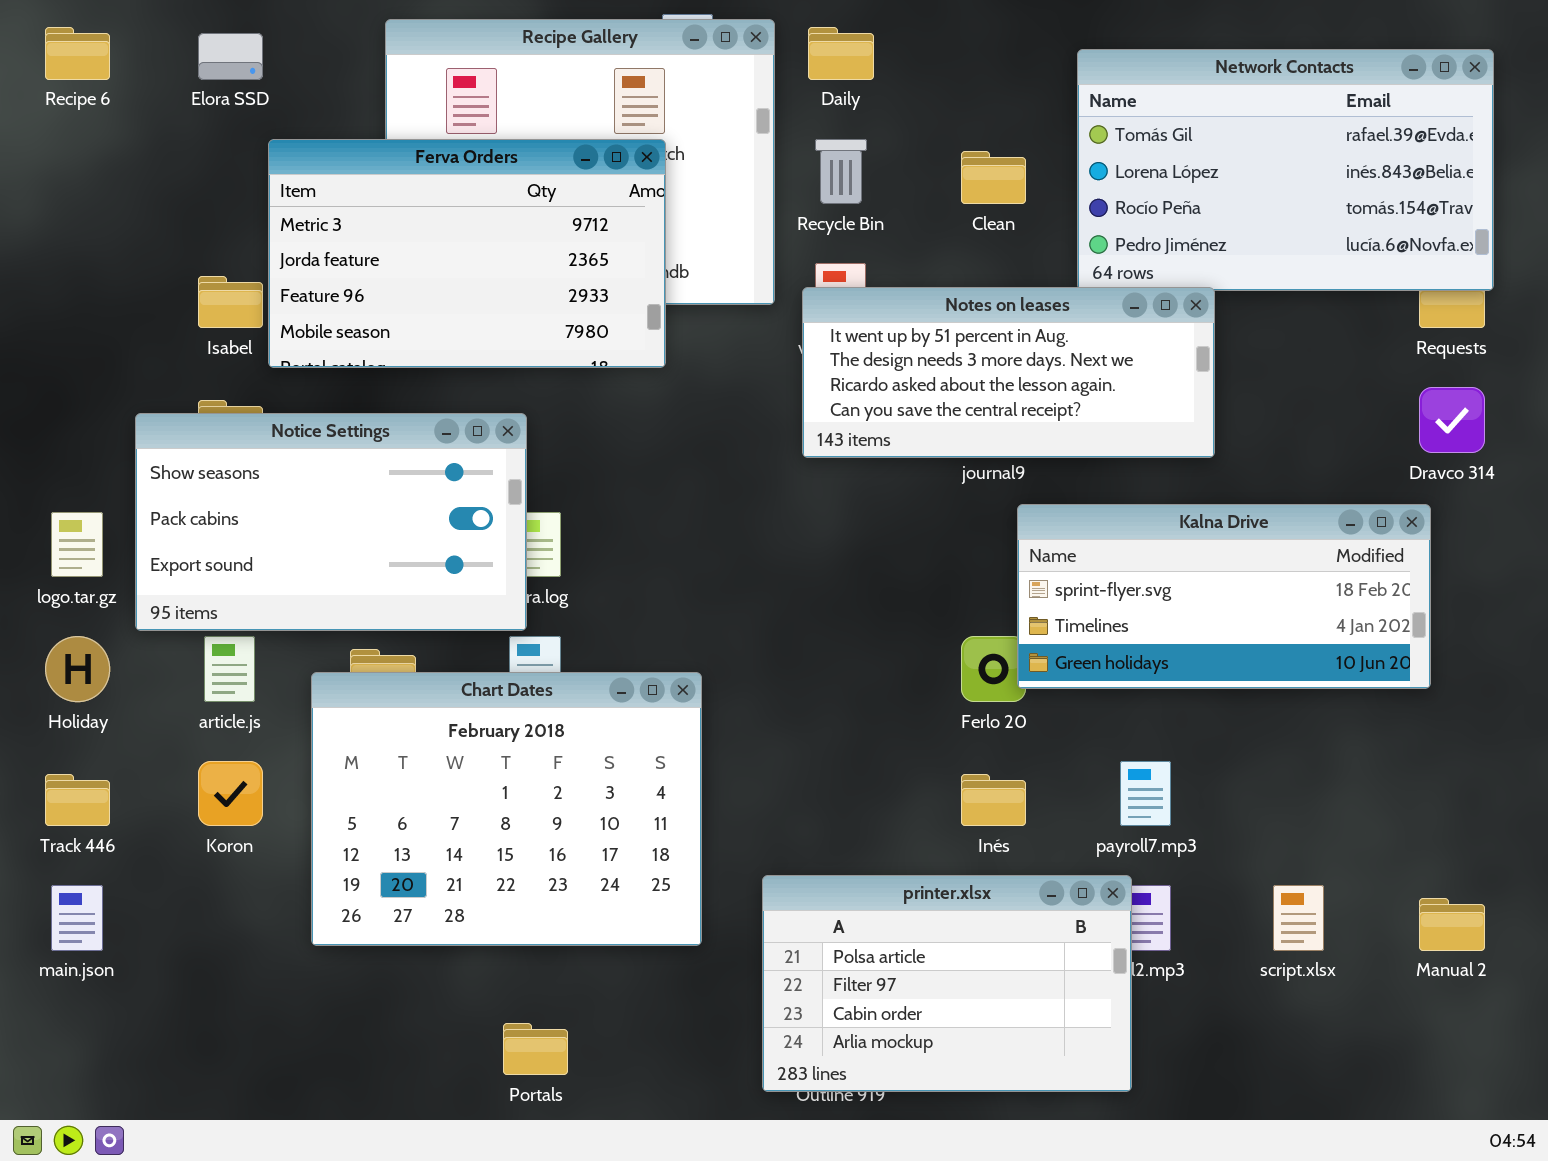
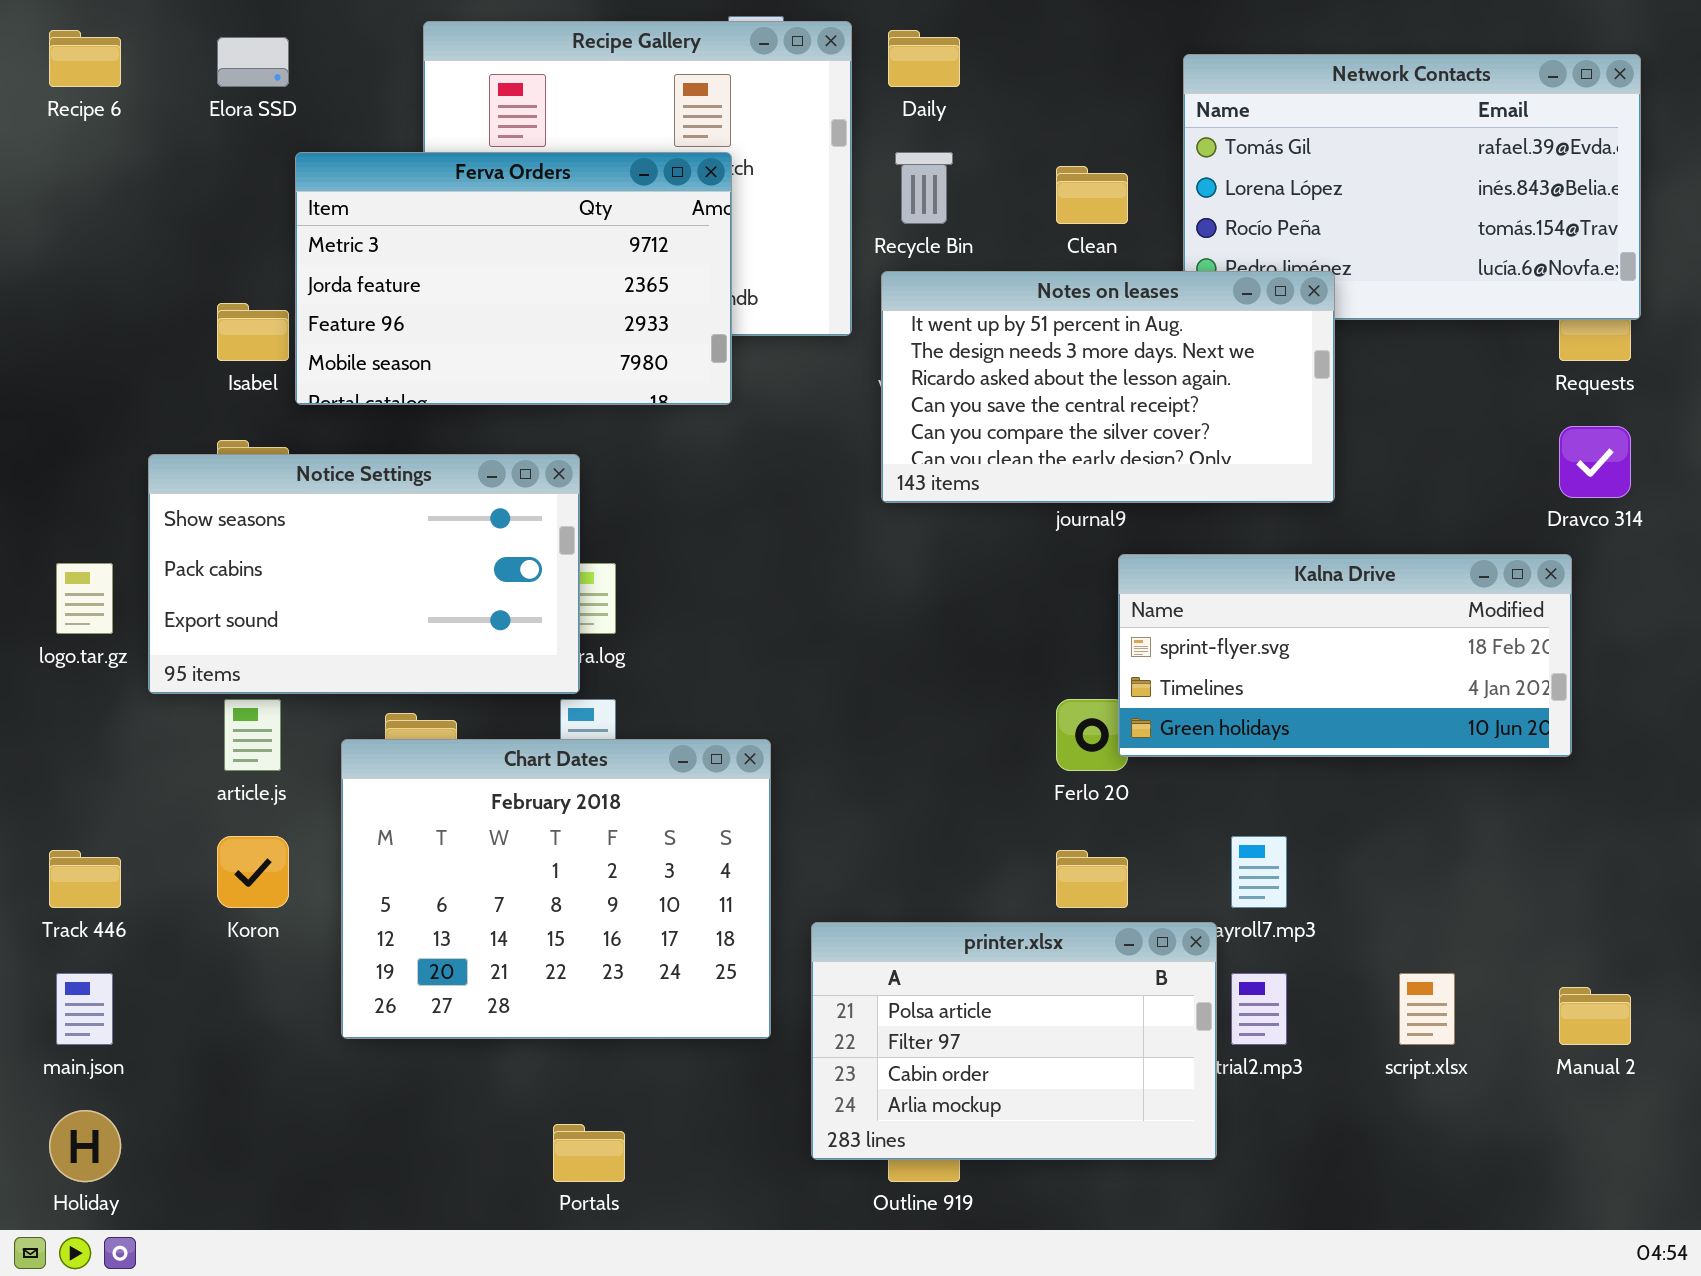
Notes on leases: [802,287,1215,458] -> [881,271,1335,503], resized
Holiday: [45,636,110,702] -> [49,1110,121,1182], moved
printer.xlsx: [762,875,1132,1092] -> [811,922,1217,1160], moved

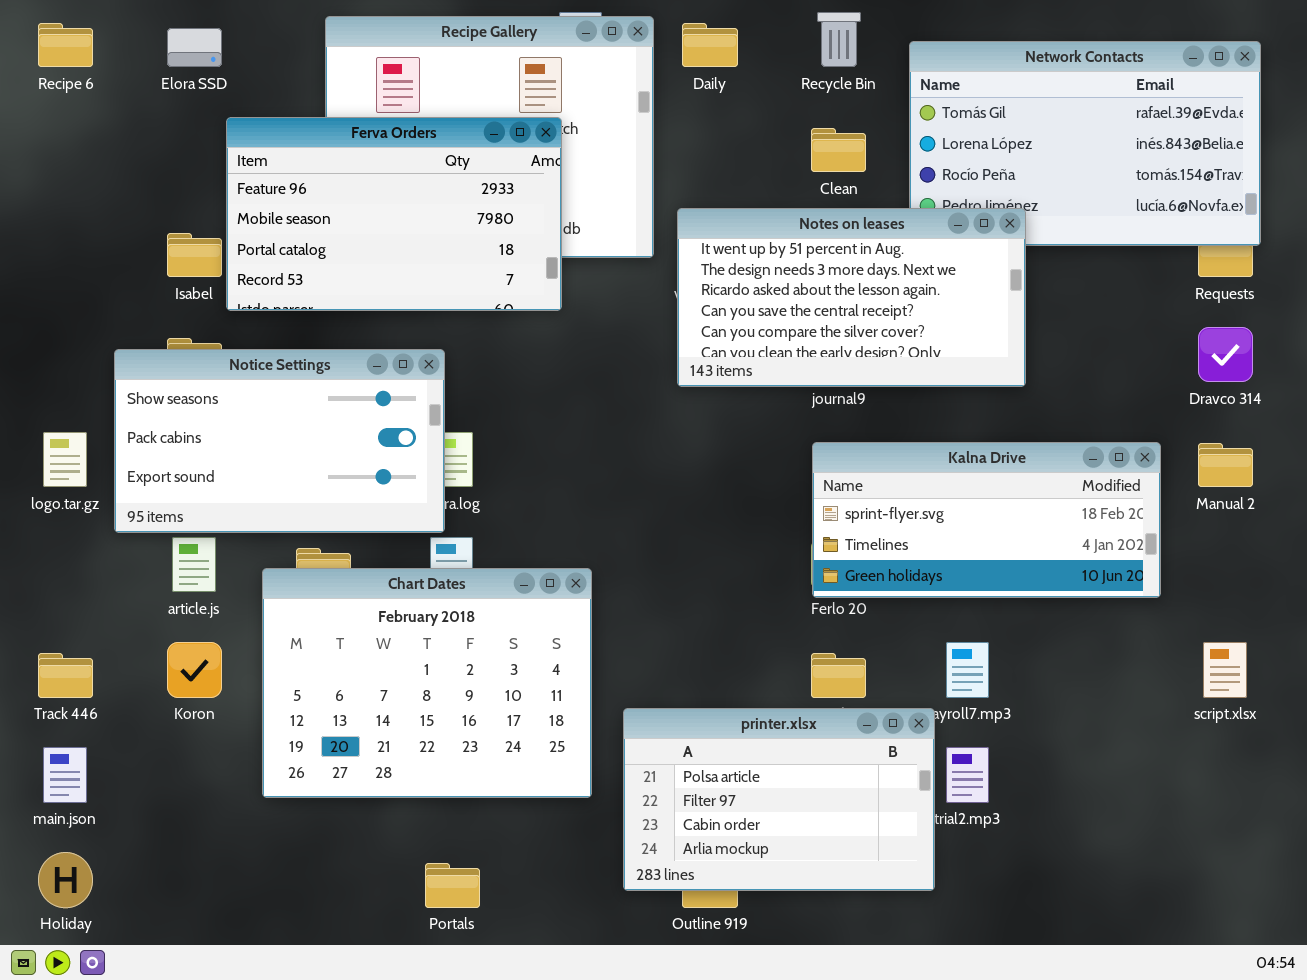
Ferva Orders: [295,152,732,405] -> [226,117,562,311], scrolled down 2 rows
Recycle Bin: [895,152,953,224] -> [817,12,861,67], moved
Kalna Drive: [1118,554,1572,757] -> [812,442,1161,598], moved
script.xlsx: [1399,973,1455,1045] -> [1203,642,1247,698], moved
Manual 2: [1559,987,1631,1045] -> [1198,443,1253,487], moved

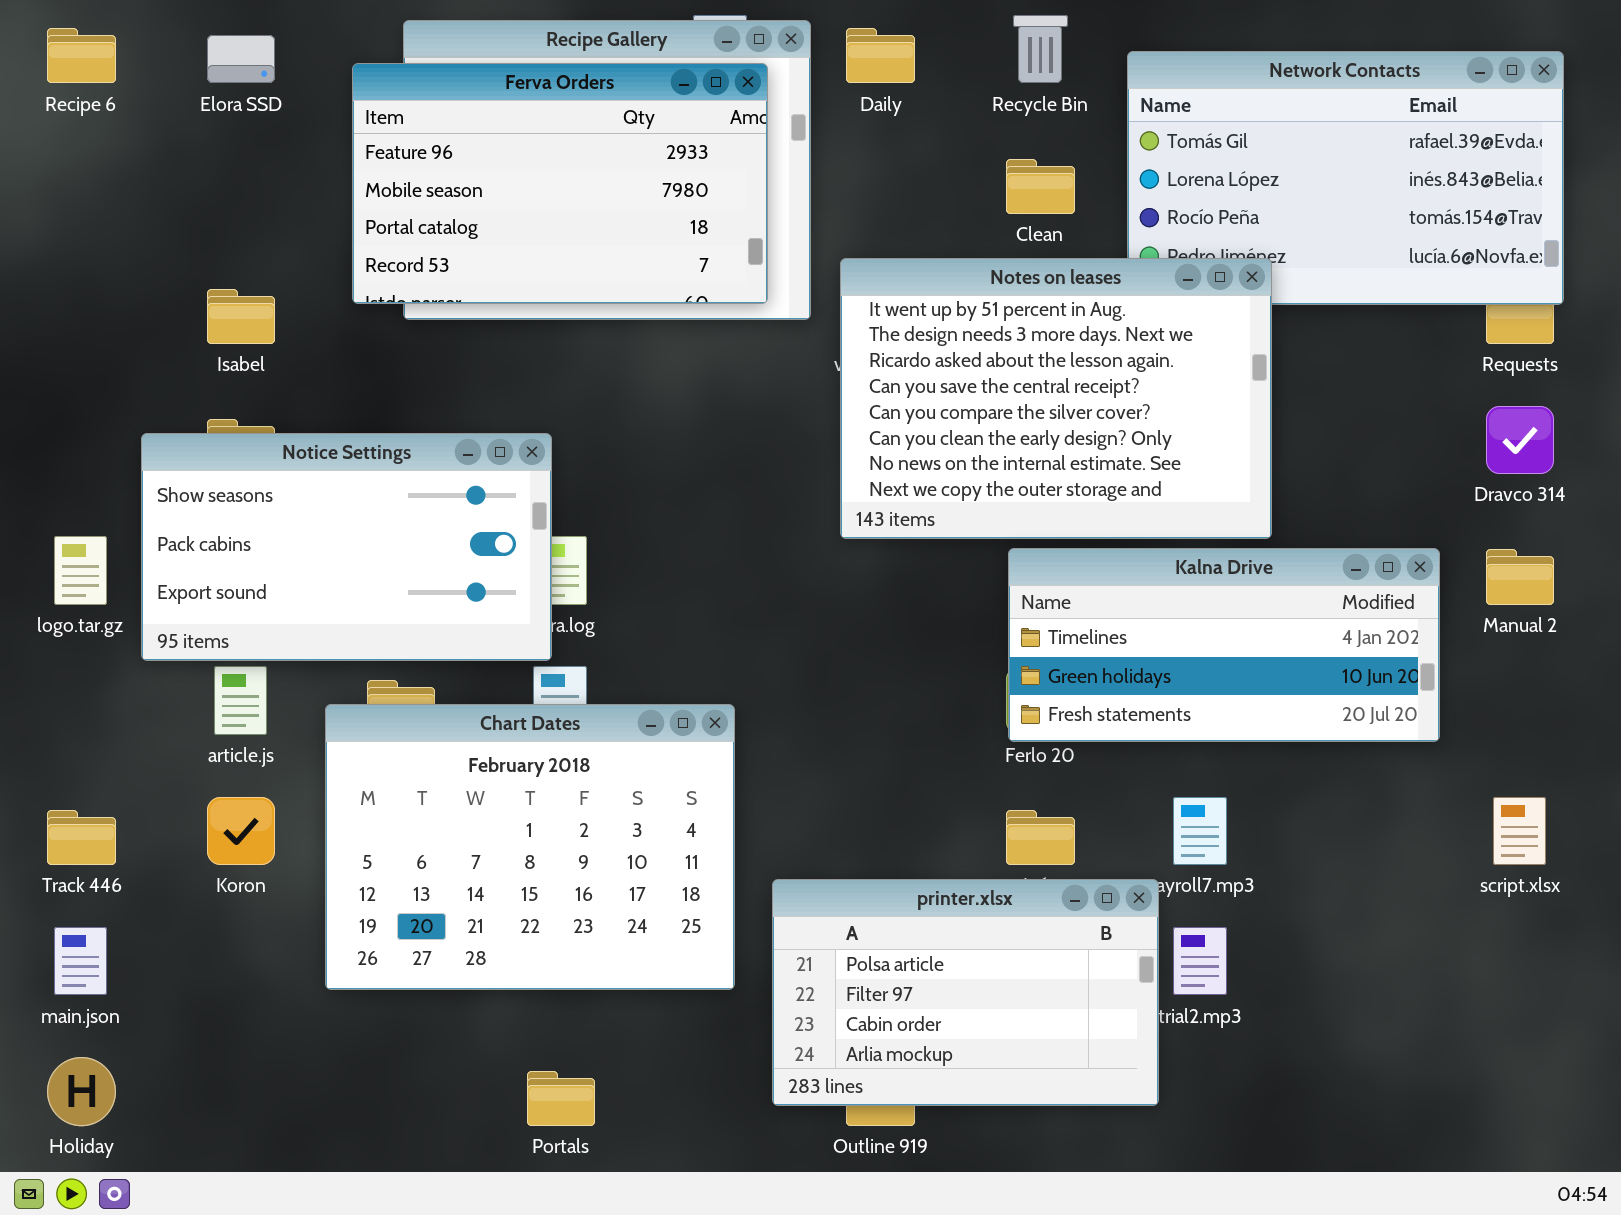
Ferva Orders: [226,117,562,311] -> [352,63,768,304], moved
Notes on leases: [677,208,1026,387] -> [840,258,1272,539], resized
Kalna Drive: [812,442,1161,598] -> [1008,548,1440,742], scrolled down 1 row

